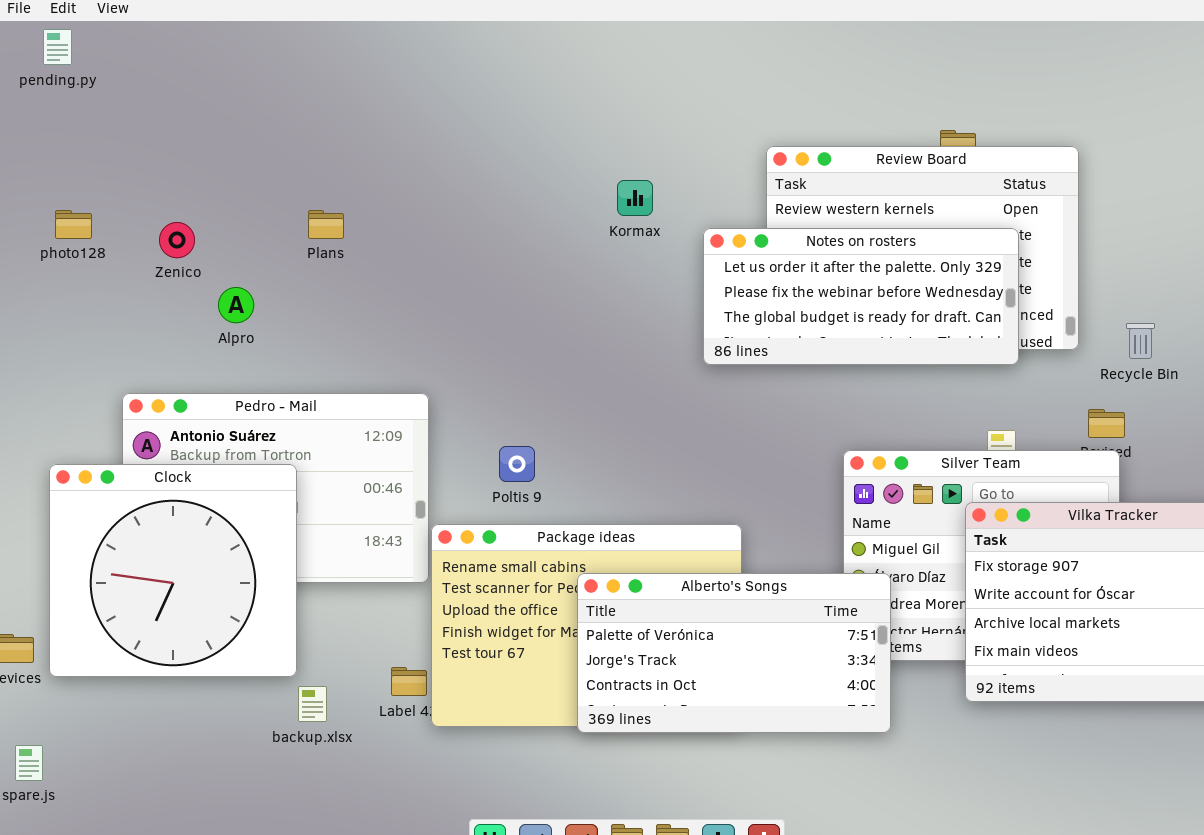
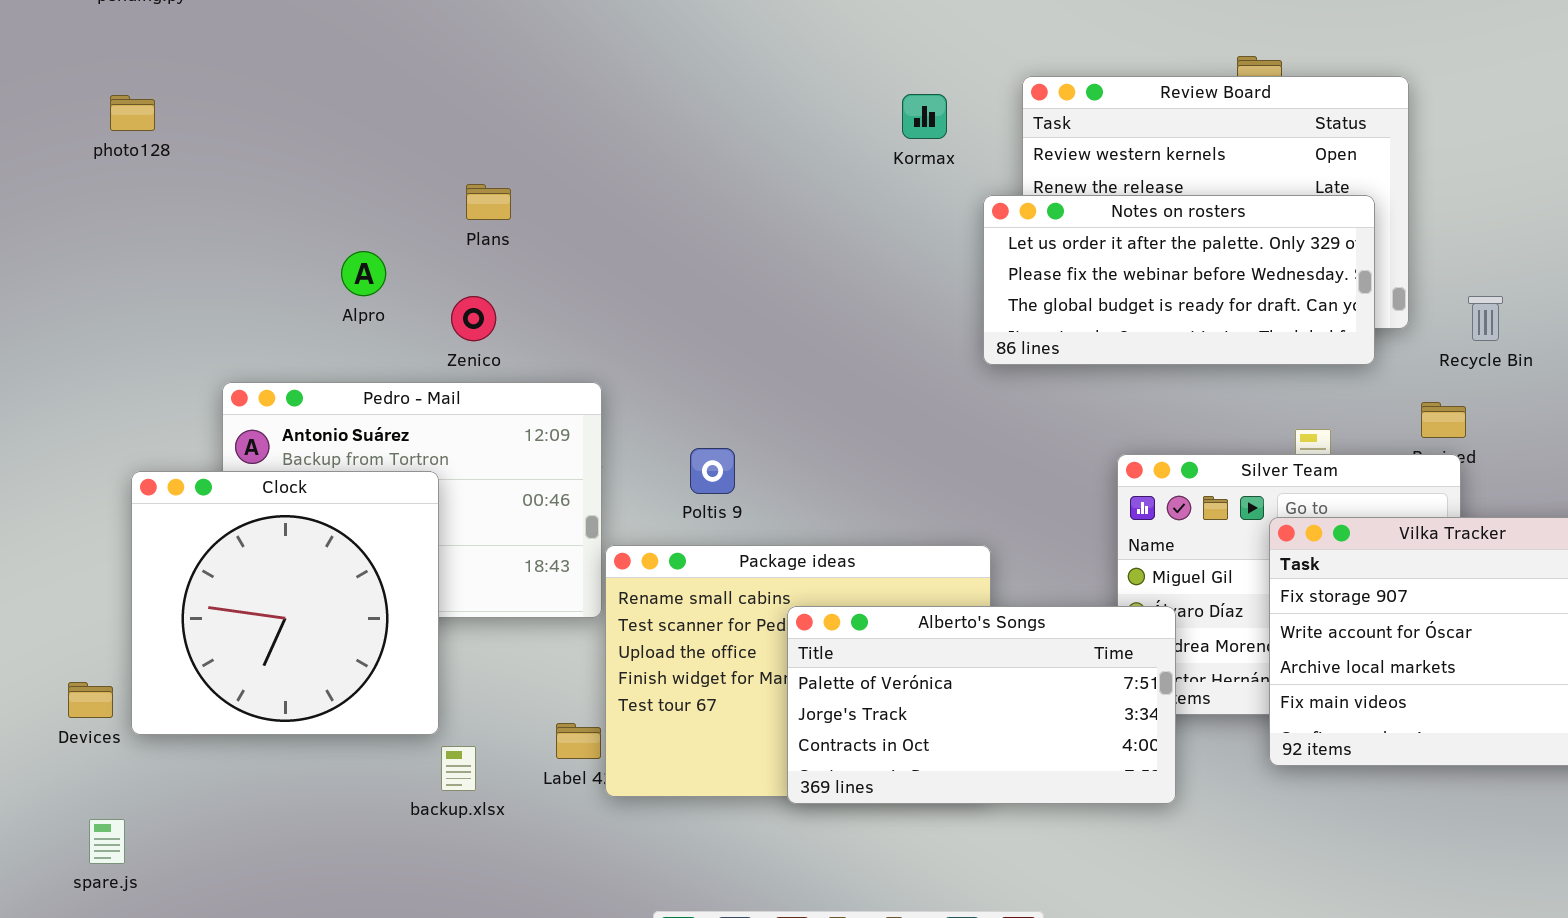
Kormax: [617,180,653,216] -> [902,94,947,139], moved
photo128: [55,210,92,239] -> [110,95,155,131], moved
Plans: [308,210,344,239] -> [466,184,511,220], moved
Zenico: [159,222,195,258] -> [451,296,496,341], moved
Notes on rosters: [703,228,1019,365] -> [983,195,1375,365], moved

